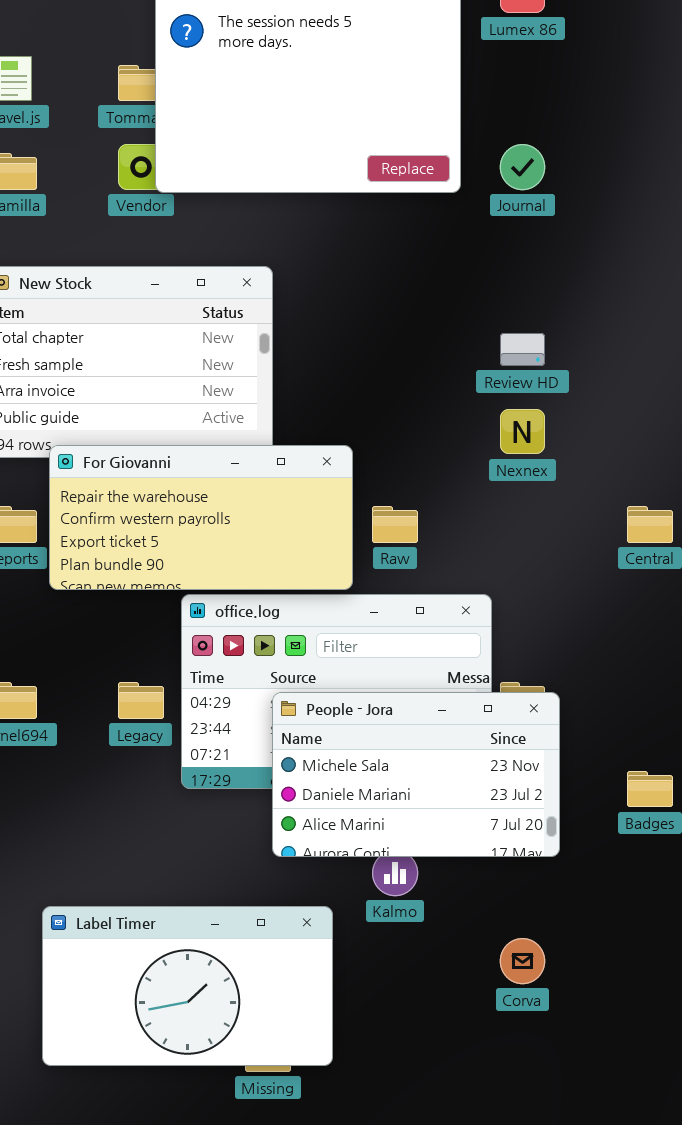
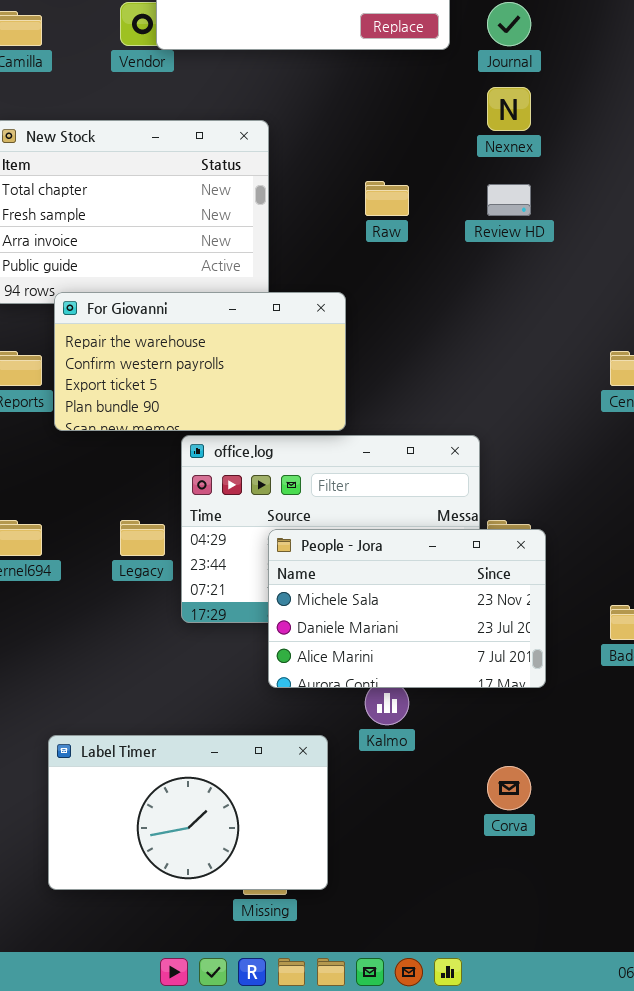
Nexnex: [500,409,545,454] -> [487,87,531,131], moved
Raw: [372,506,418,543] -> [365,181,409,216], moved

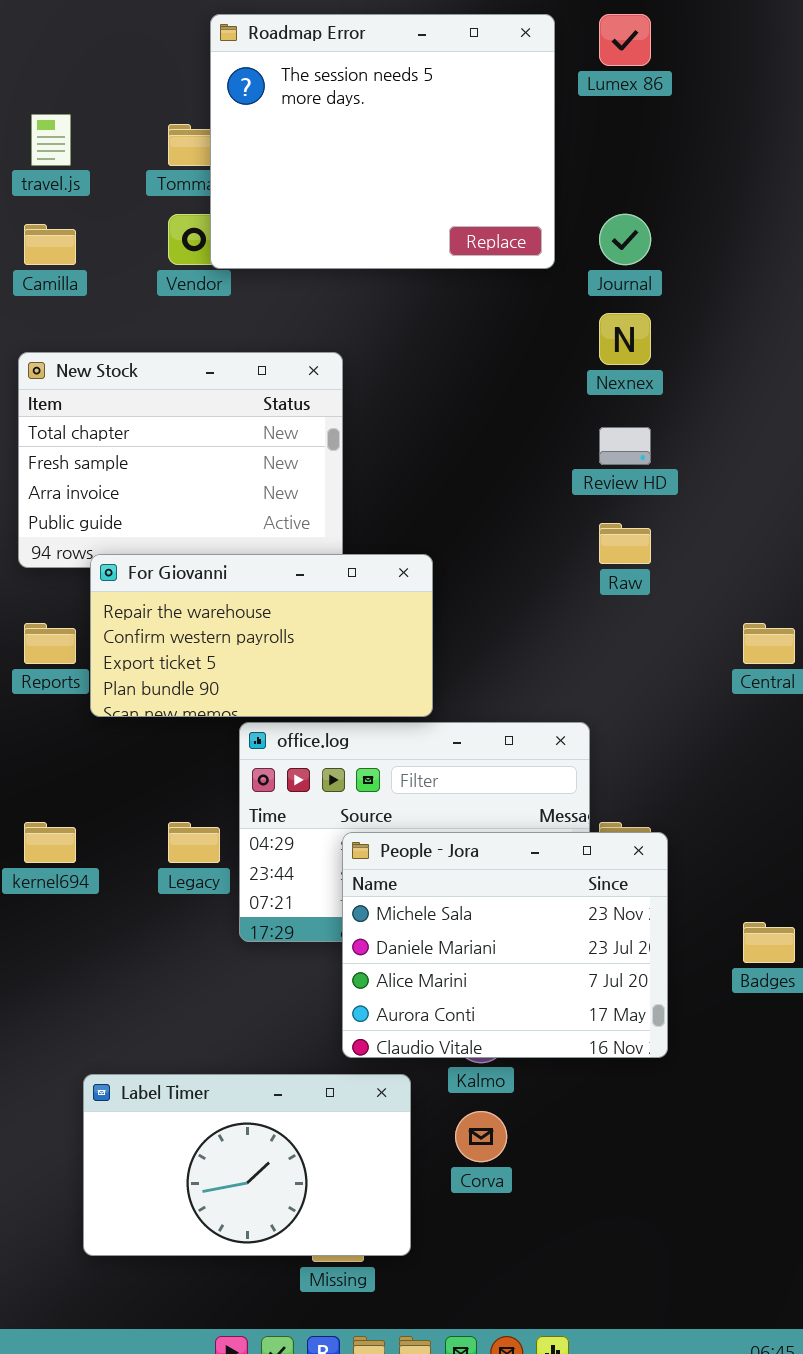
Raw: [365,181,409,216] -> [599,523,651,564], moved
People - Jora: [268,529,546,688] -> [342,832,668,1058], resized
Corva: [487,766,531,810] -> [455,1111,507,1162], moved

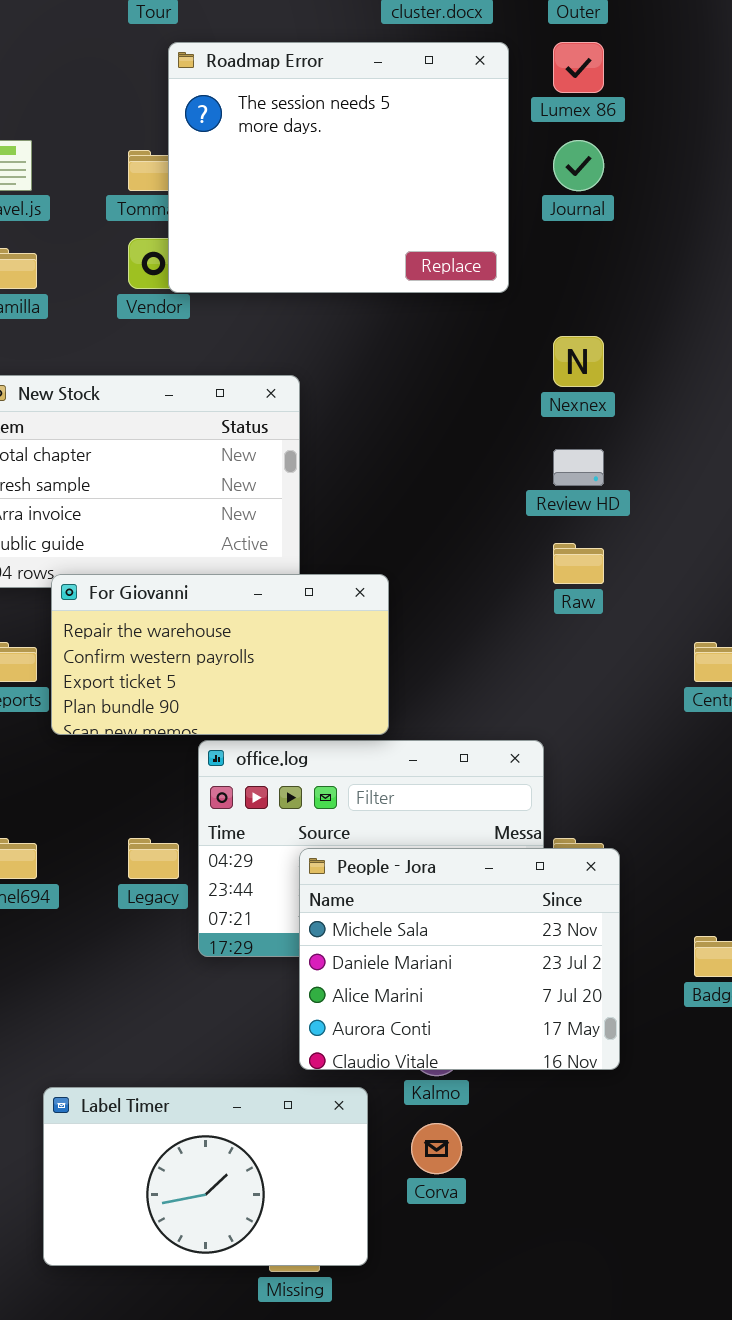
Journal: [599,214,651,265] -> [553,140,604,191], moved

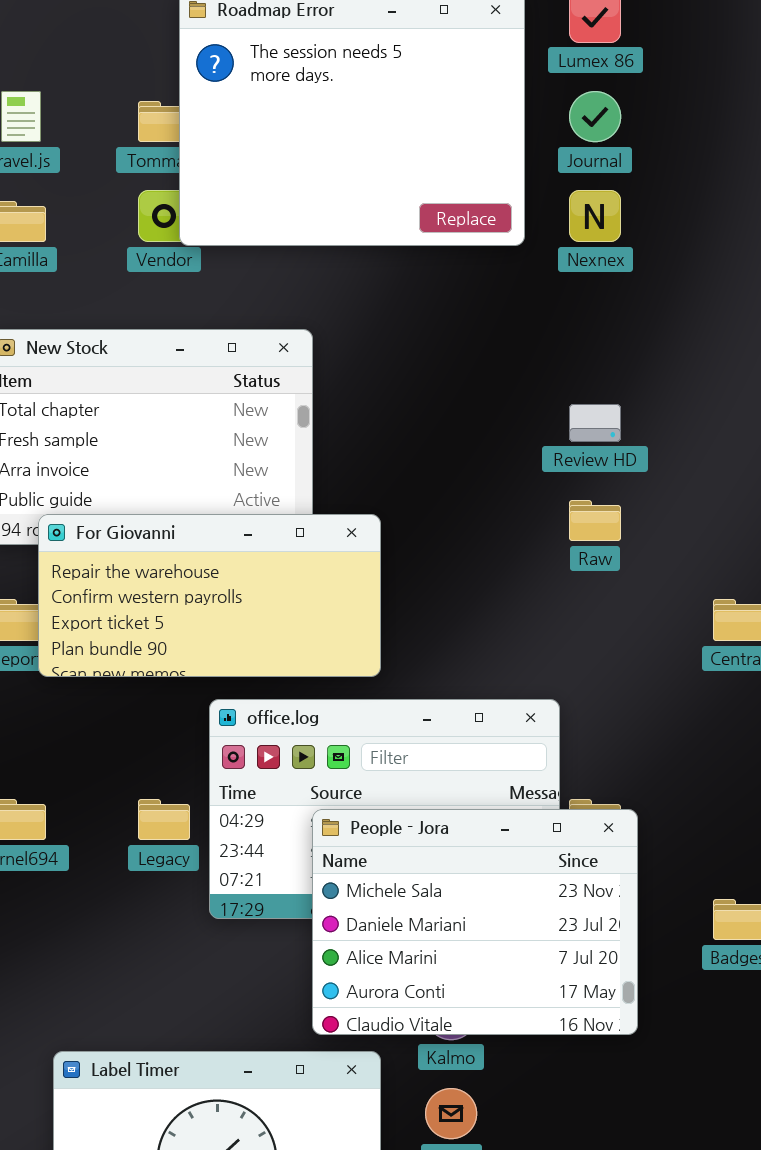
Nexnex: [553,336,604,387] -> [569,190,621,242], moved
For Giovanni: [51,574,389,735] -> [38,514,381,677], moved

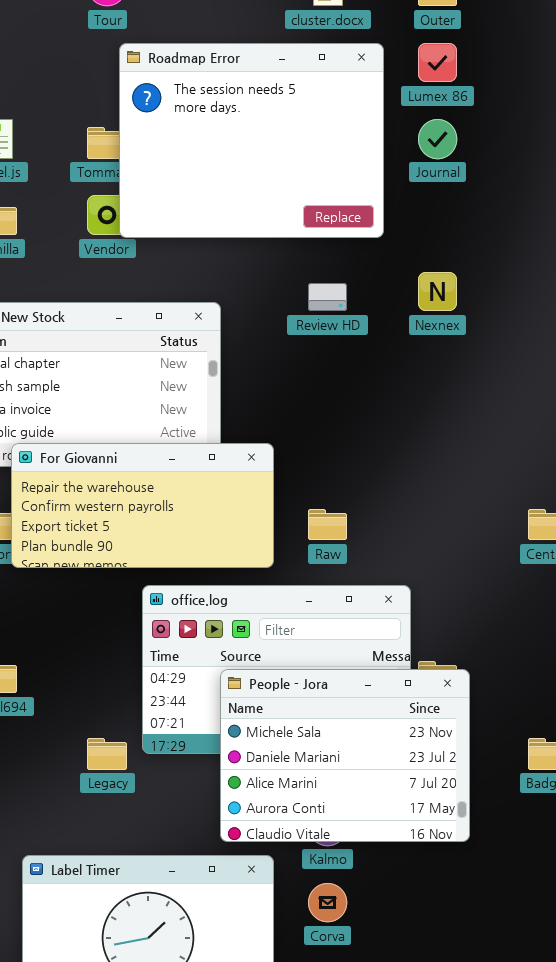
Nexnex: [569,190,621,242] -> [418,272,457,311], moved
Review HD: [569,404,621,442] -> [308,283,347,311], moved
Raw: [569,500,621,541] -> [308,509,347,540], moved
Legacy: [138,799,190,840] -> [87,738,127,770], moved

